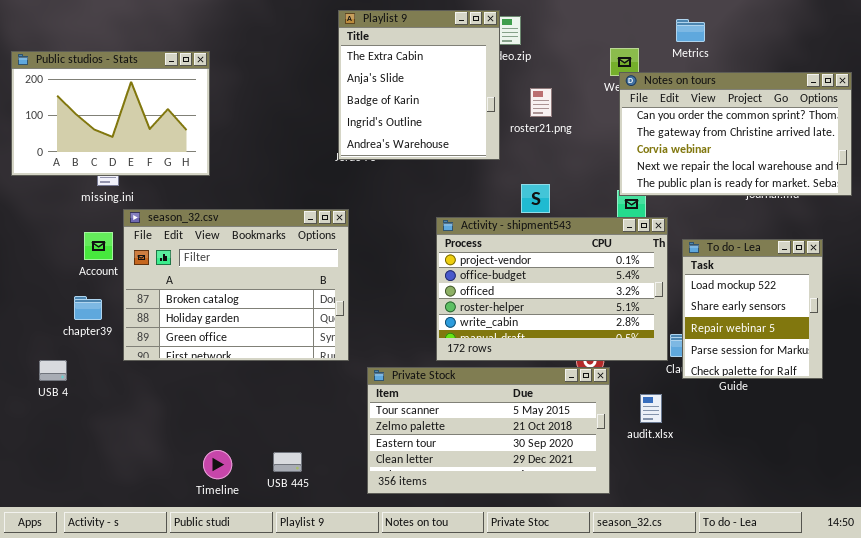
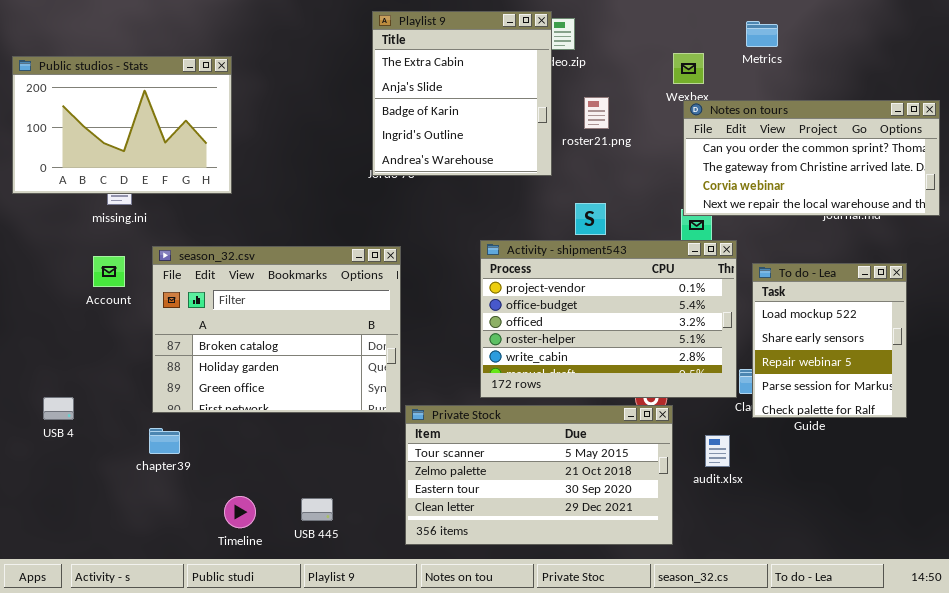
Notes on tours: [619,72,852,196] -> [683,100,940,216], resized
season_32.csv: [123,209,349,361] -> [152,246,401,413], moved
chapter39: [74,296,102,320] -> [149,428,180,454], moved

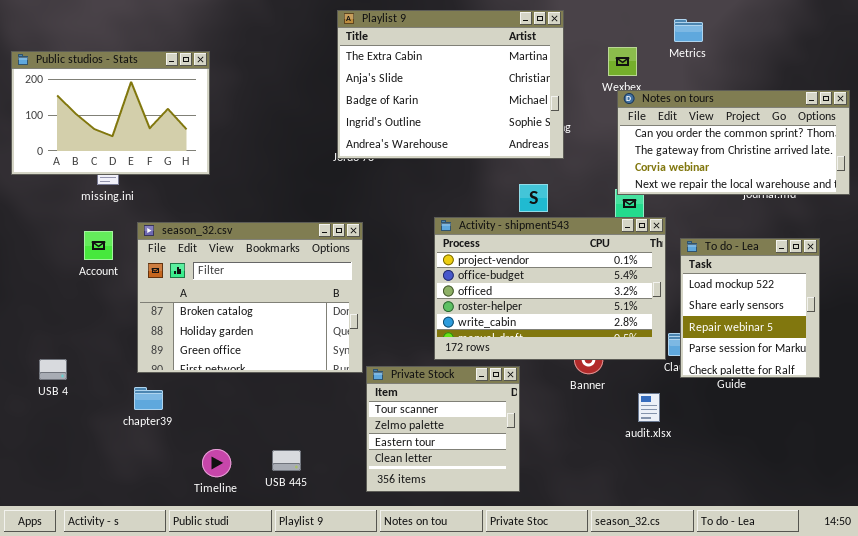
Playlist 9: [372,11,552,176] -> [337,10,564,159], resized
Private Stock: [405,405,673,545] -> [366,366,520,492], resized

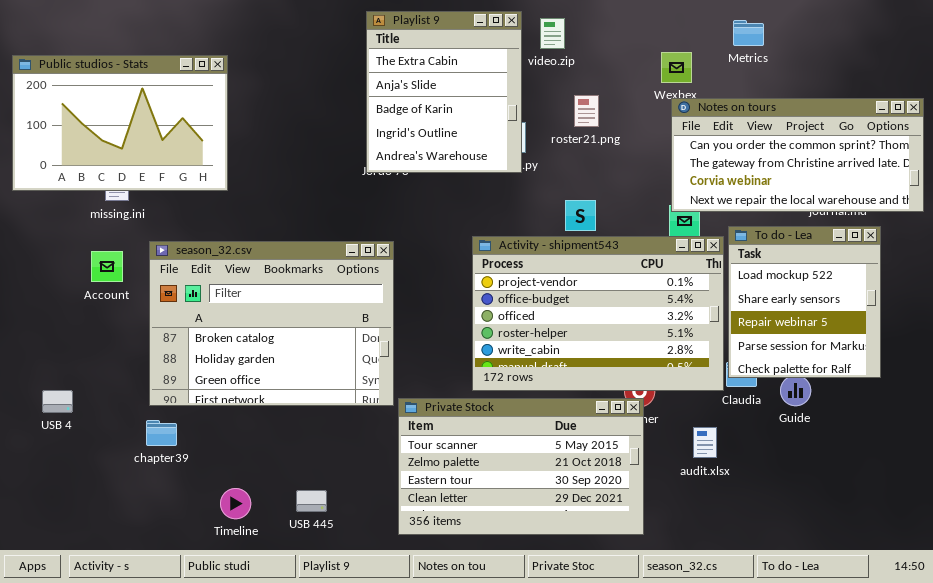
Playlist 9: [337,10,564,159] -> [366,11,522,173], resized
To do - Lea: [680,238,820,378] -> [728,226,881,378], moved
Private Stock: [366,366,520,492] -> [398,398,644,535], resized

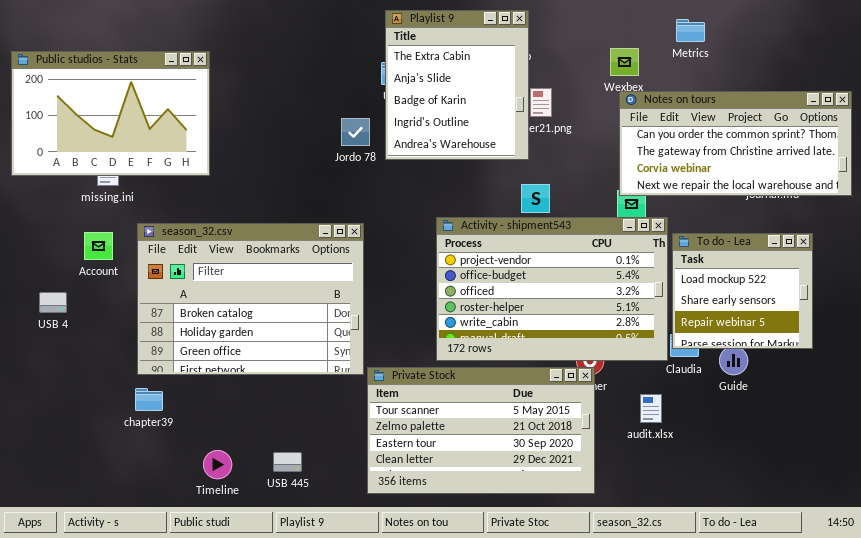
Playlist 9: [366,11,522,173] -> [385,10,529,160], moved
To do - Lea: [728,226,881,378] -> [672,233,813,349], resized
USB 4: [42,390,73,413] -> [39,292,67,313], moved

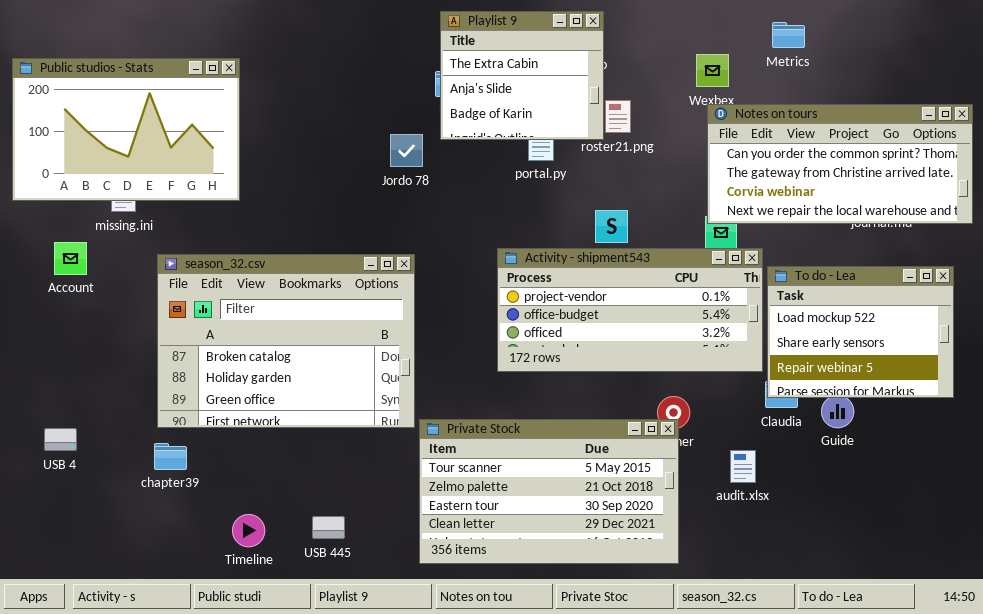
Playlist 9: [385,10,529,160] -> [440,11,604,140], resized
Activity - shipment543: [436,217,668,361] -> [497,248,763,372], resized
Account: [84,232,113,260] -> [54,242,87,275], moved
To do - Lea: [672,233,813,349] -> [767,266,954,398], resized
USB 4: [39,292,67,313] -> [44,428,77,451], moved

